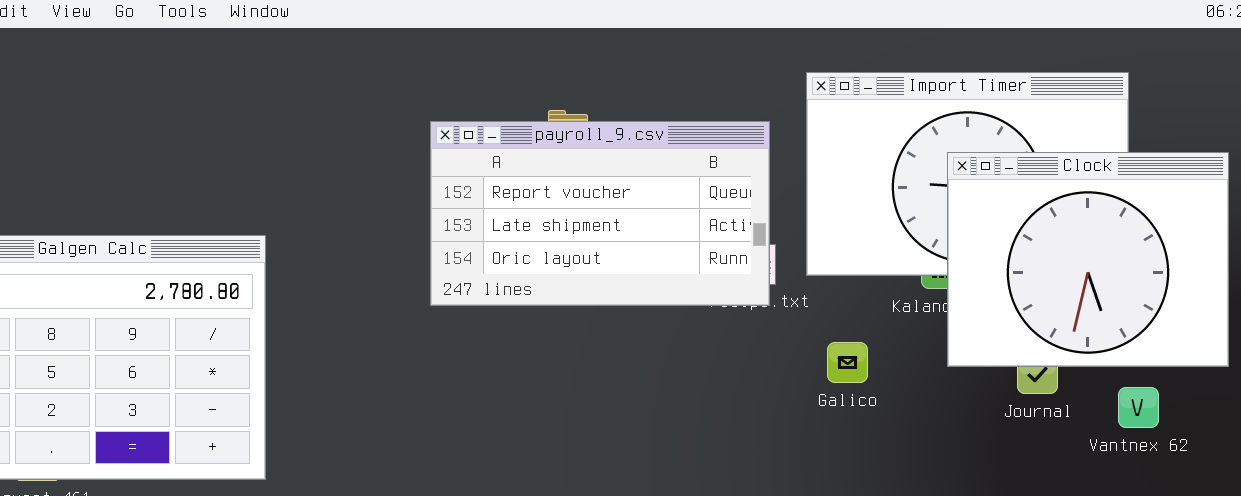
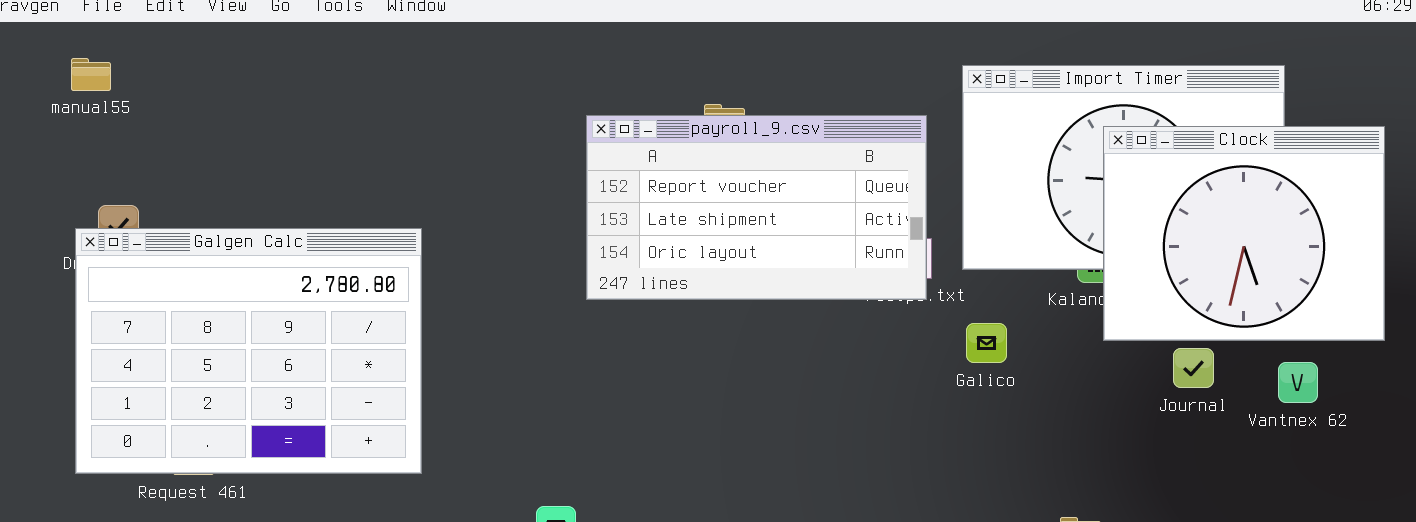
Clock: [947,152,1229,367] -> [1103,126,1385,341], moved
Galico: [827,342,868,383] -> [966,323,1007,363], moved
Vantnex 62: [1118,387,1159,428] -> [1278,362,1318,403], moved

